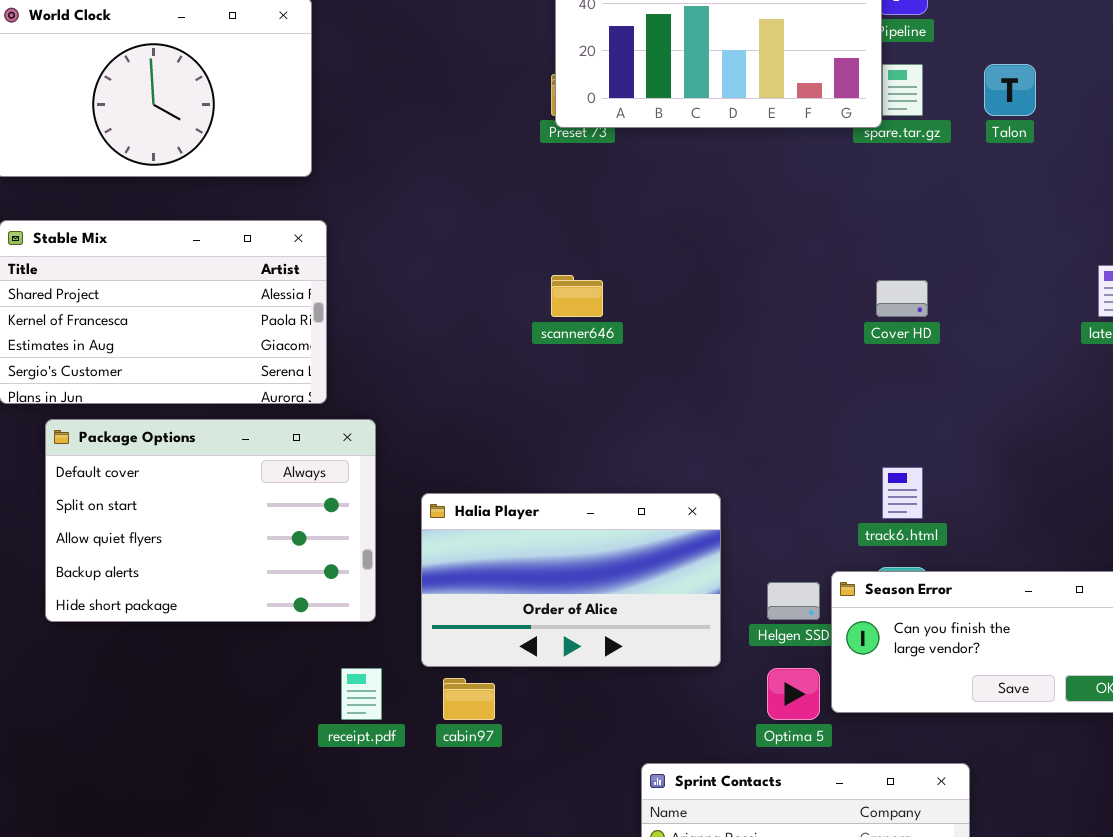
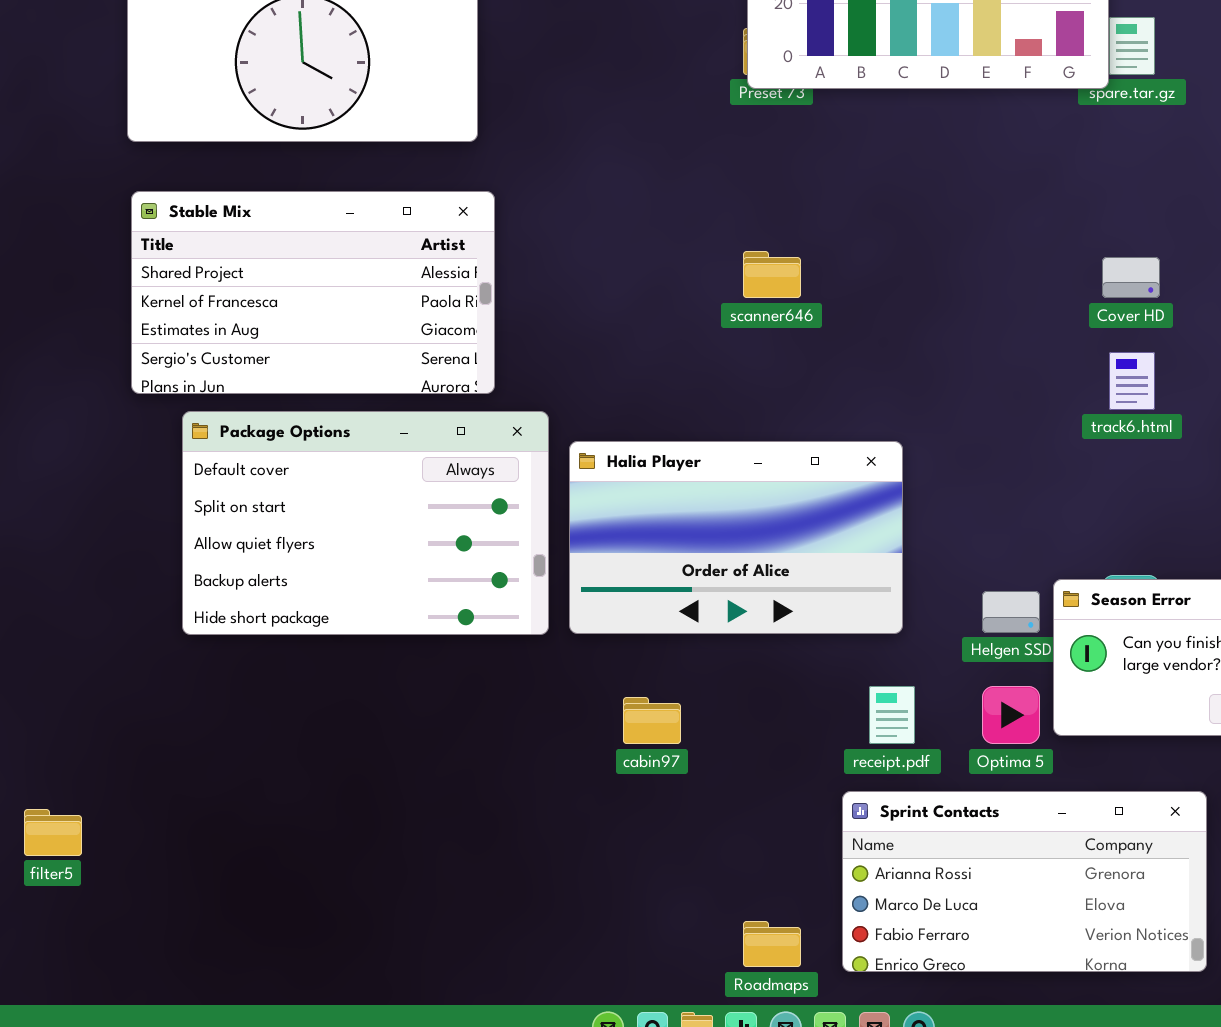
track6.html: [882,467,923,519] -> [1109,352,1155,410], moved
Halia Player: [421,493,721,667] -> [569,441,903,634], moved
receipt.pdf: [341,668,382,720] -> [869,686,915,744], moved

